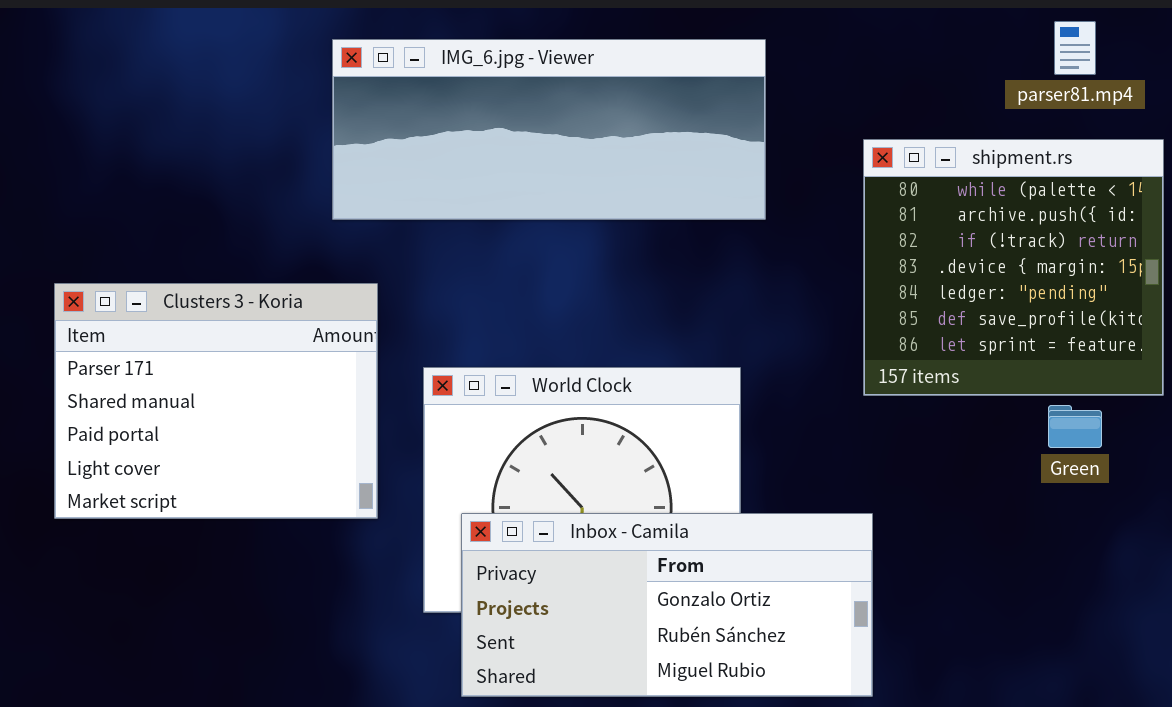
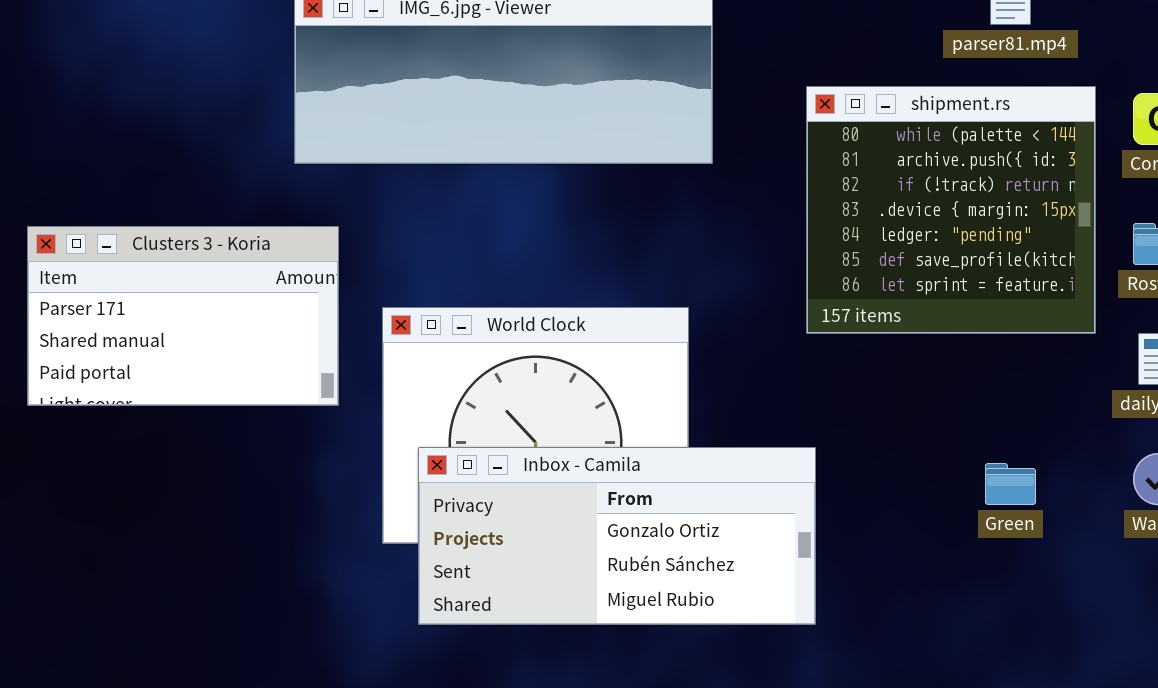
Clusters 3 - Koria: [54,283,378,519] -> [27,226,339,406], resized
Green: [1048,405,1102,448] -> [985,463,1036,505], moved

